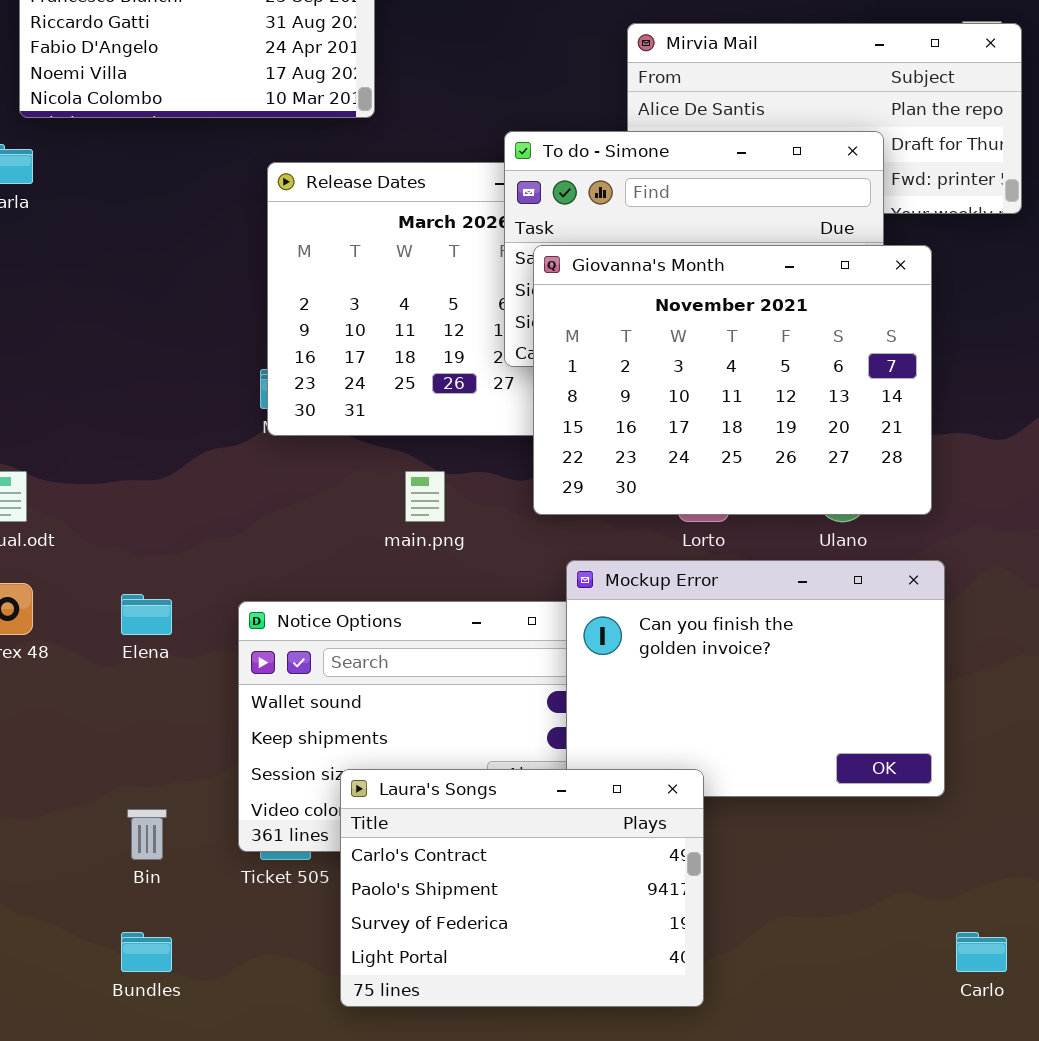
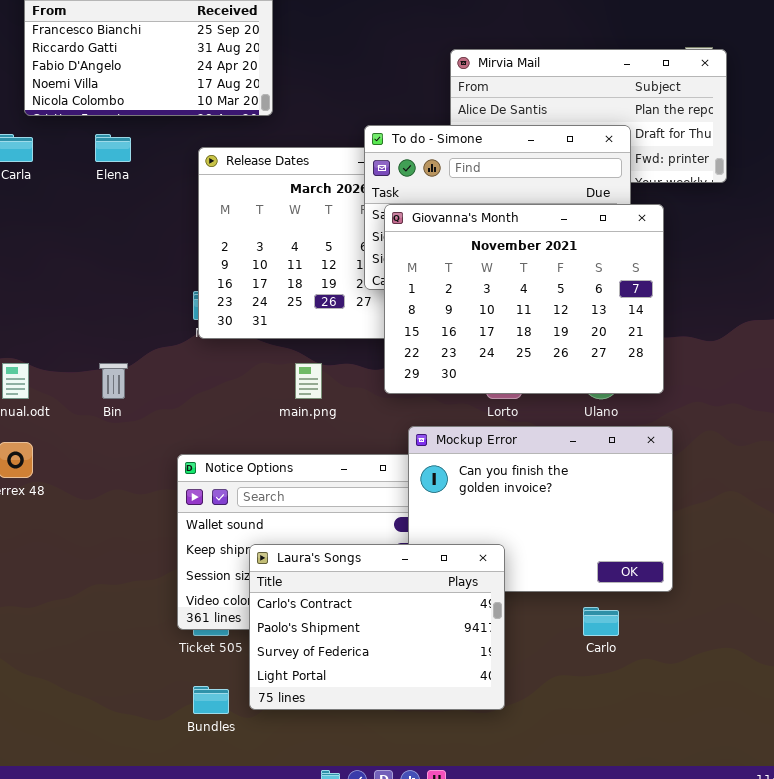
Elena: [121,594,172,635] -> [95,134,131,162], moved
Laura's Songs: [340,769,704,1007] -> [249,544,505,710], moved
Bin: [127,809,167,860] -> [99,363,128,399], moved
Bundles: [121,932,172,972] -> [193,686,229,714], moved
Carlo: [956,932,1007,972] -> [583,607,619,636], moved

